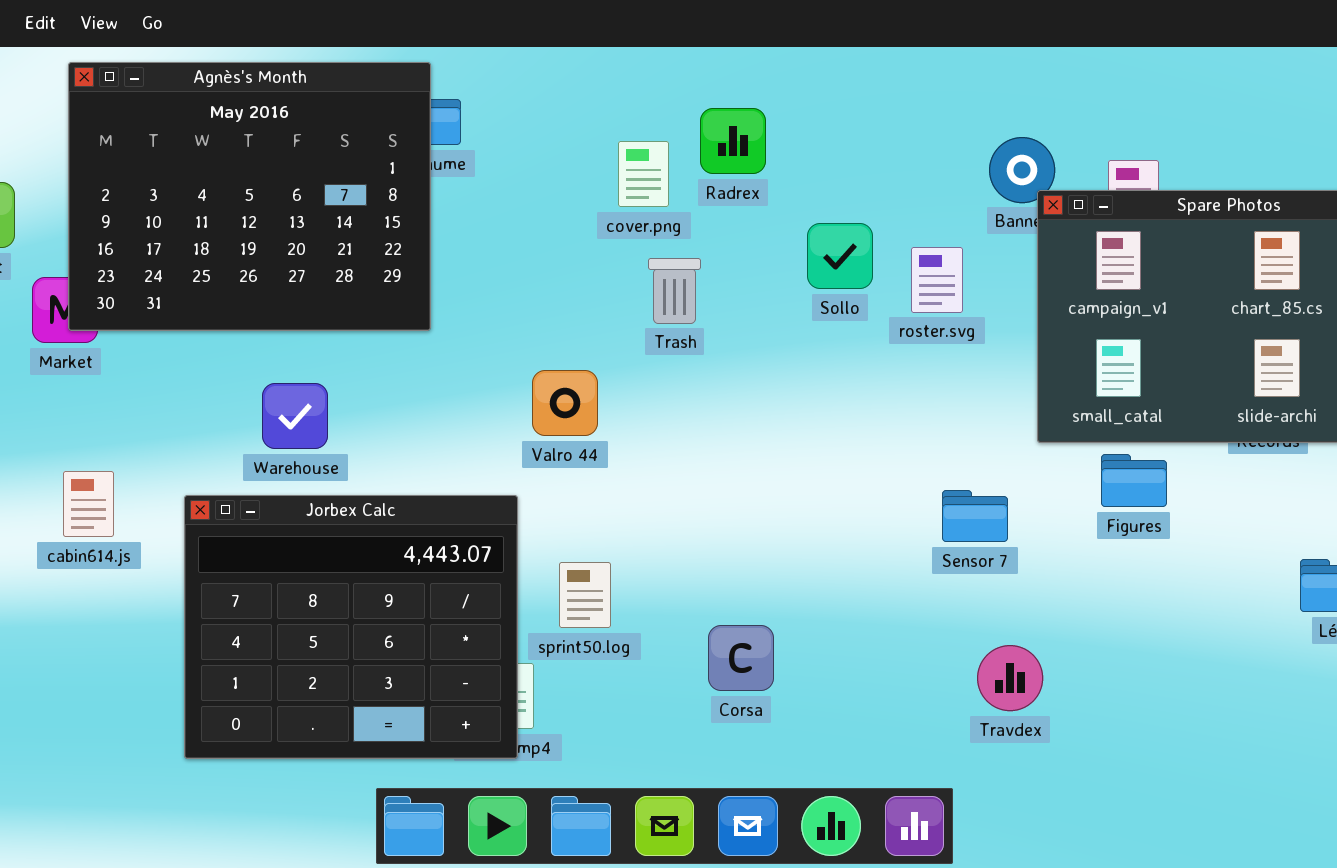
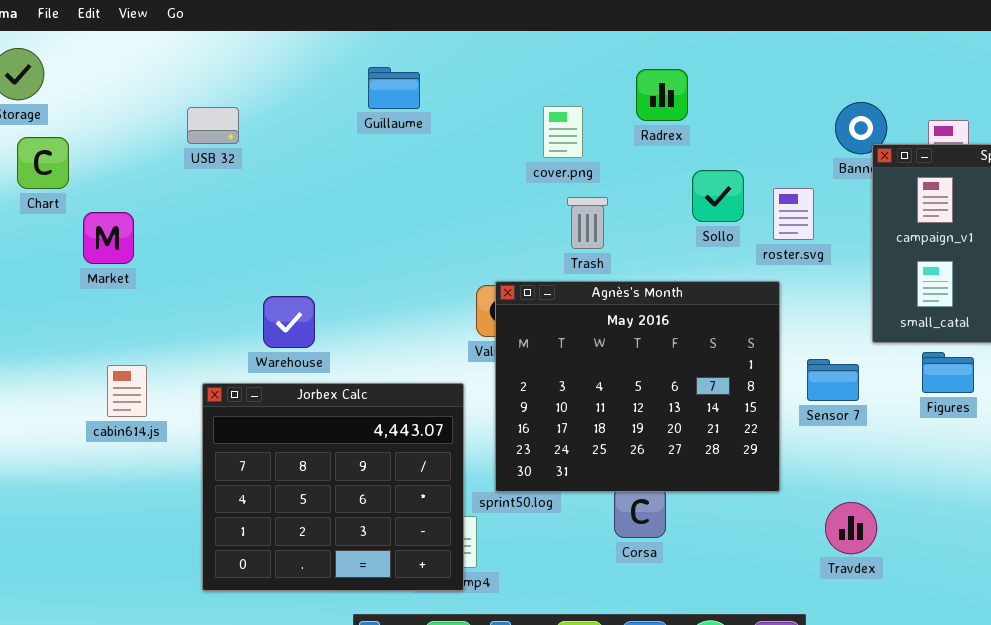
Agnès's Month: [68,62,431,331] -> [495,281,780,492], moved
Radrex: [700,108,766,174] -> [636,69,688,121], moved
Sensor 7: [942,490,1008,542] -> [807,359,859,401], moved

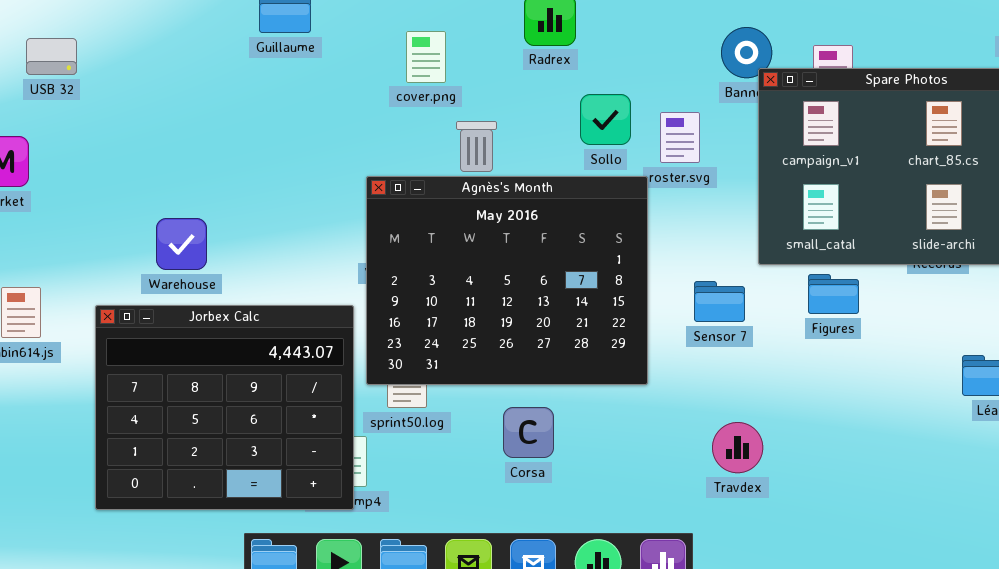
cover.png: [543,106,583,158] -> [406,31,446,83], moved
USB 32: [187,107,239,144] -> [26,38,77,75], moved
Agnès's Month: [495,281,780,492] -> [366,176,648,385], moved

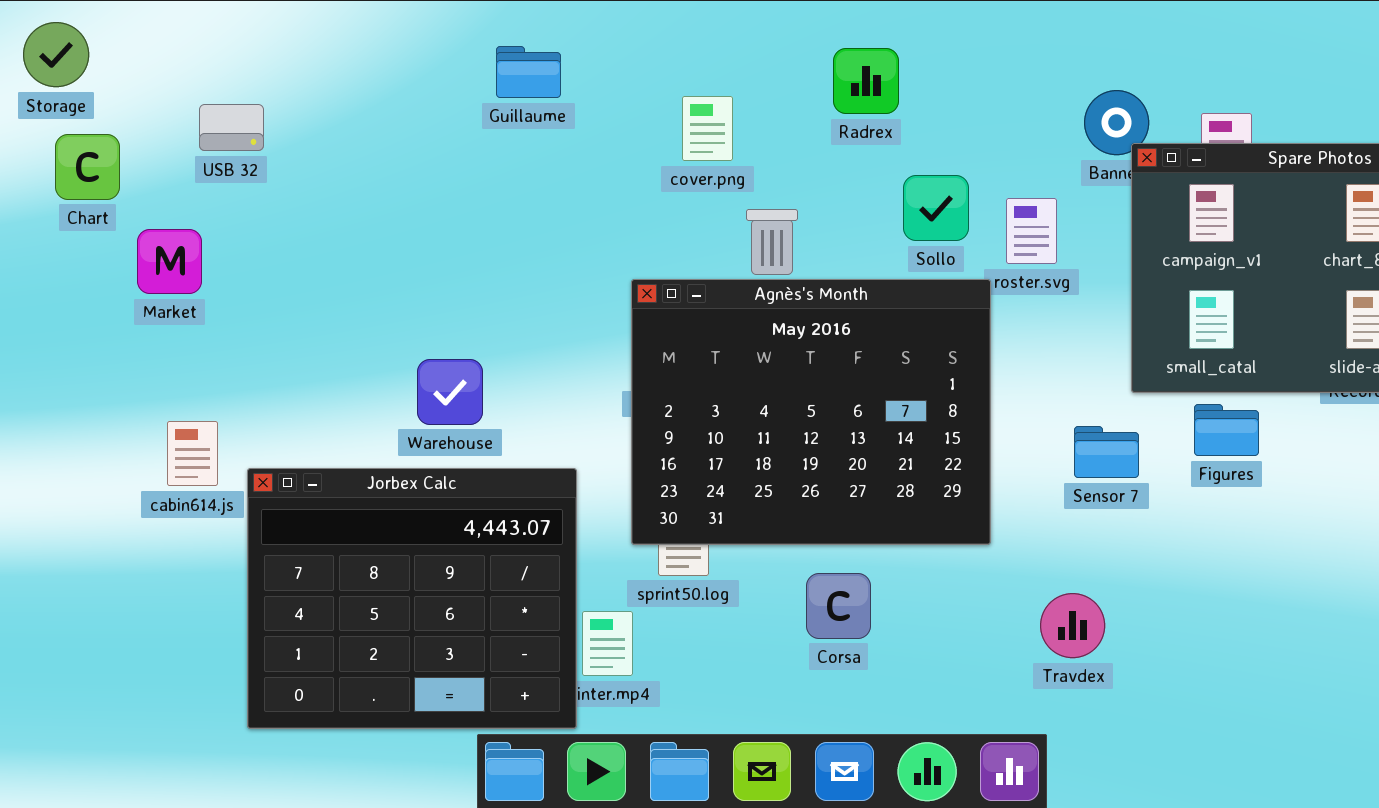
Warehouse: [156,218,207,270] -> [417,359,483,425], moved
Sensor 7: [694,281,745,322] -> [1074,426,1139,478], moved
Jorbex Calc: [95,305,354,510] -> [247,468,577,729], moved
Travdex: [712,422,763,473] -> [1040,593,1105,658], moved

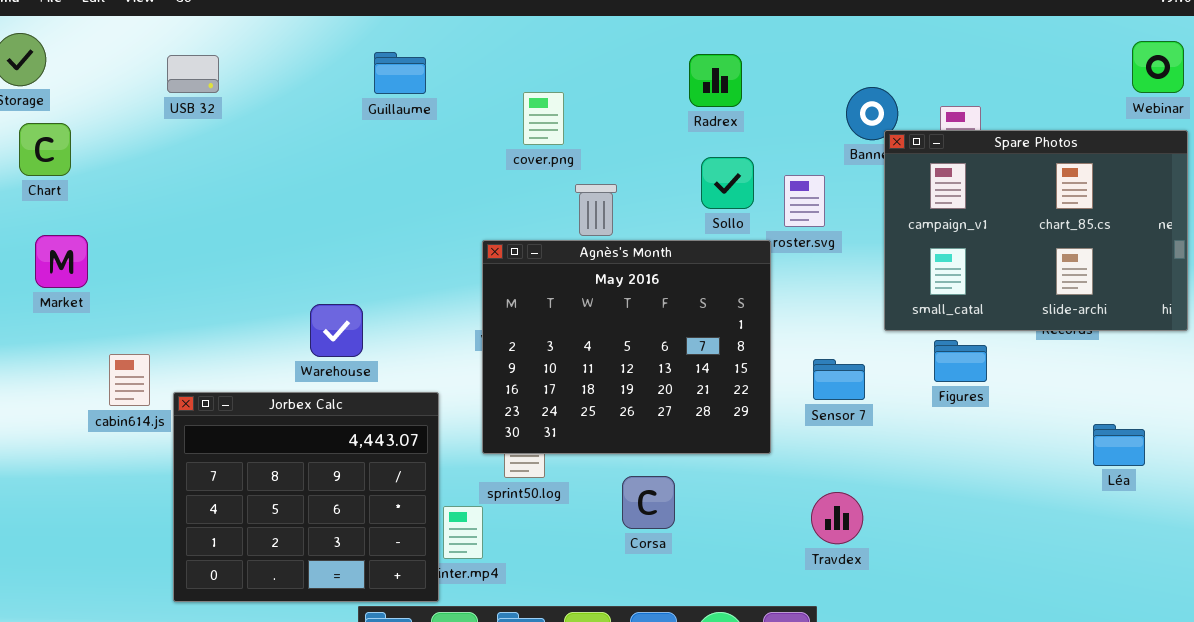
Radrex: [833,48,899,114] -> [689,54,742,107], moved
USB 32: [199,104,264,151] -> [167,55,219,93], moved
Market: [137,229,202,294] -> [35,235,88,288], moved
Sensor 7: [1074,426,1139,478] -> [813,359,865,400], moved

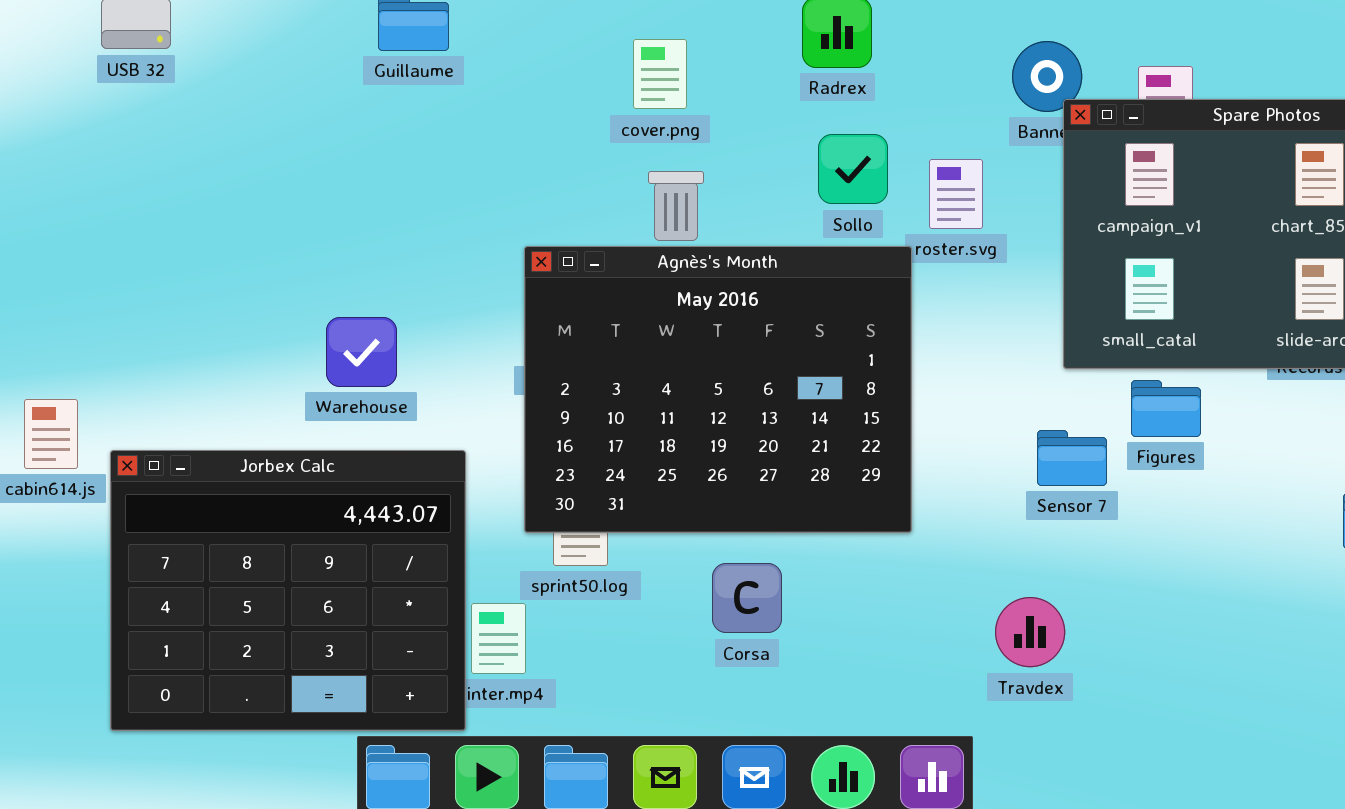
cover.png: [523,92,564,145] -> [633,39,687,109], moved
Warehouse: [310,304,363,357] -> [326,317,397,387], moved
Sensor 7: [813,359,865,400] -> [1037,430,1107,486], moved
Travdex: [811,492,863,544] -> [995,597,1065,667], moved

